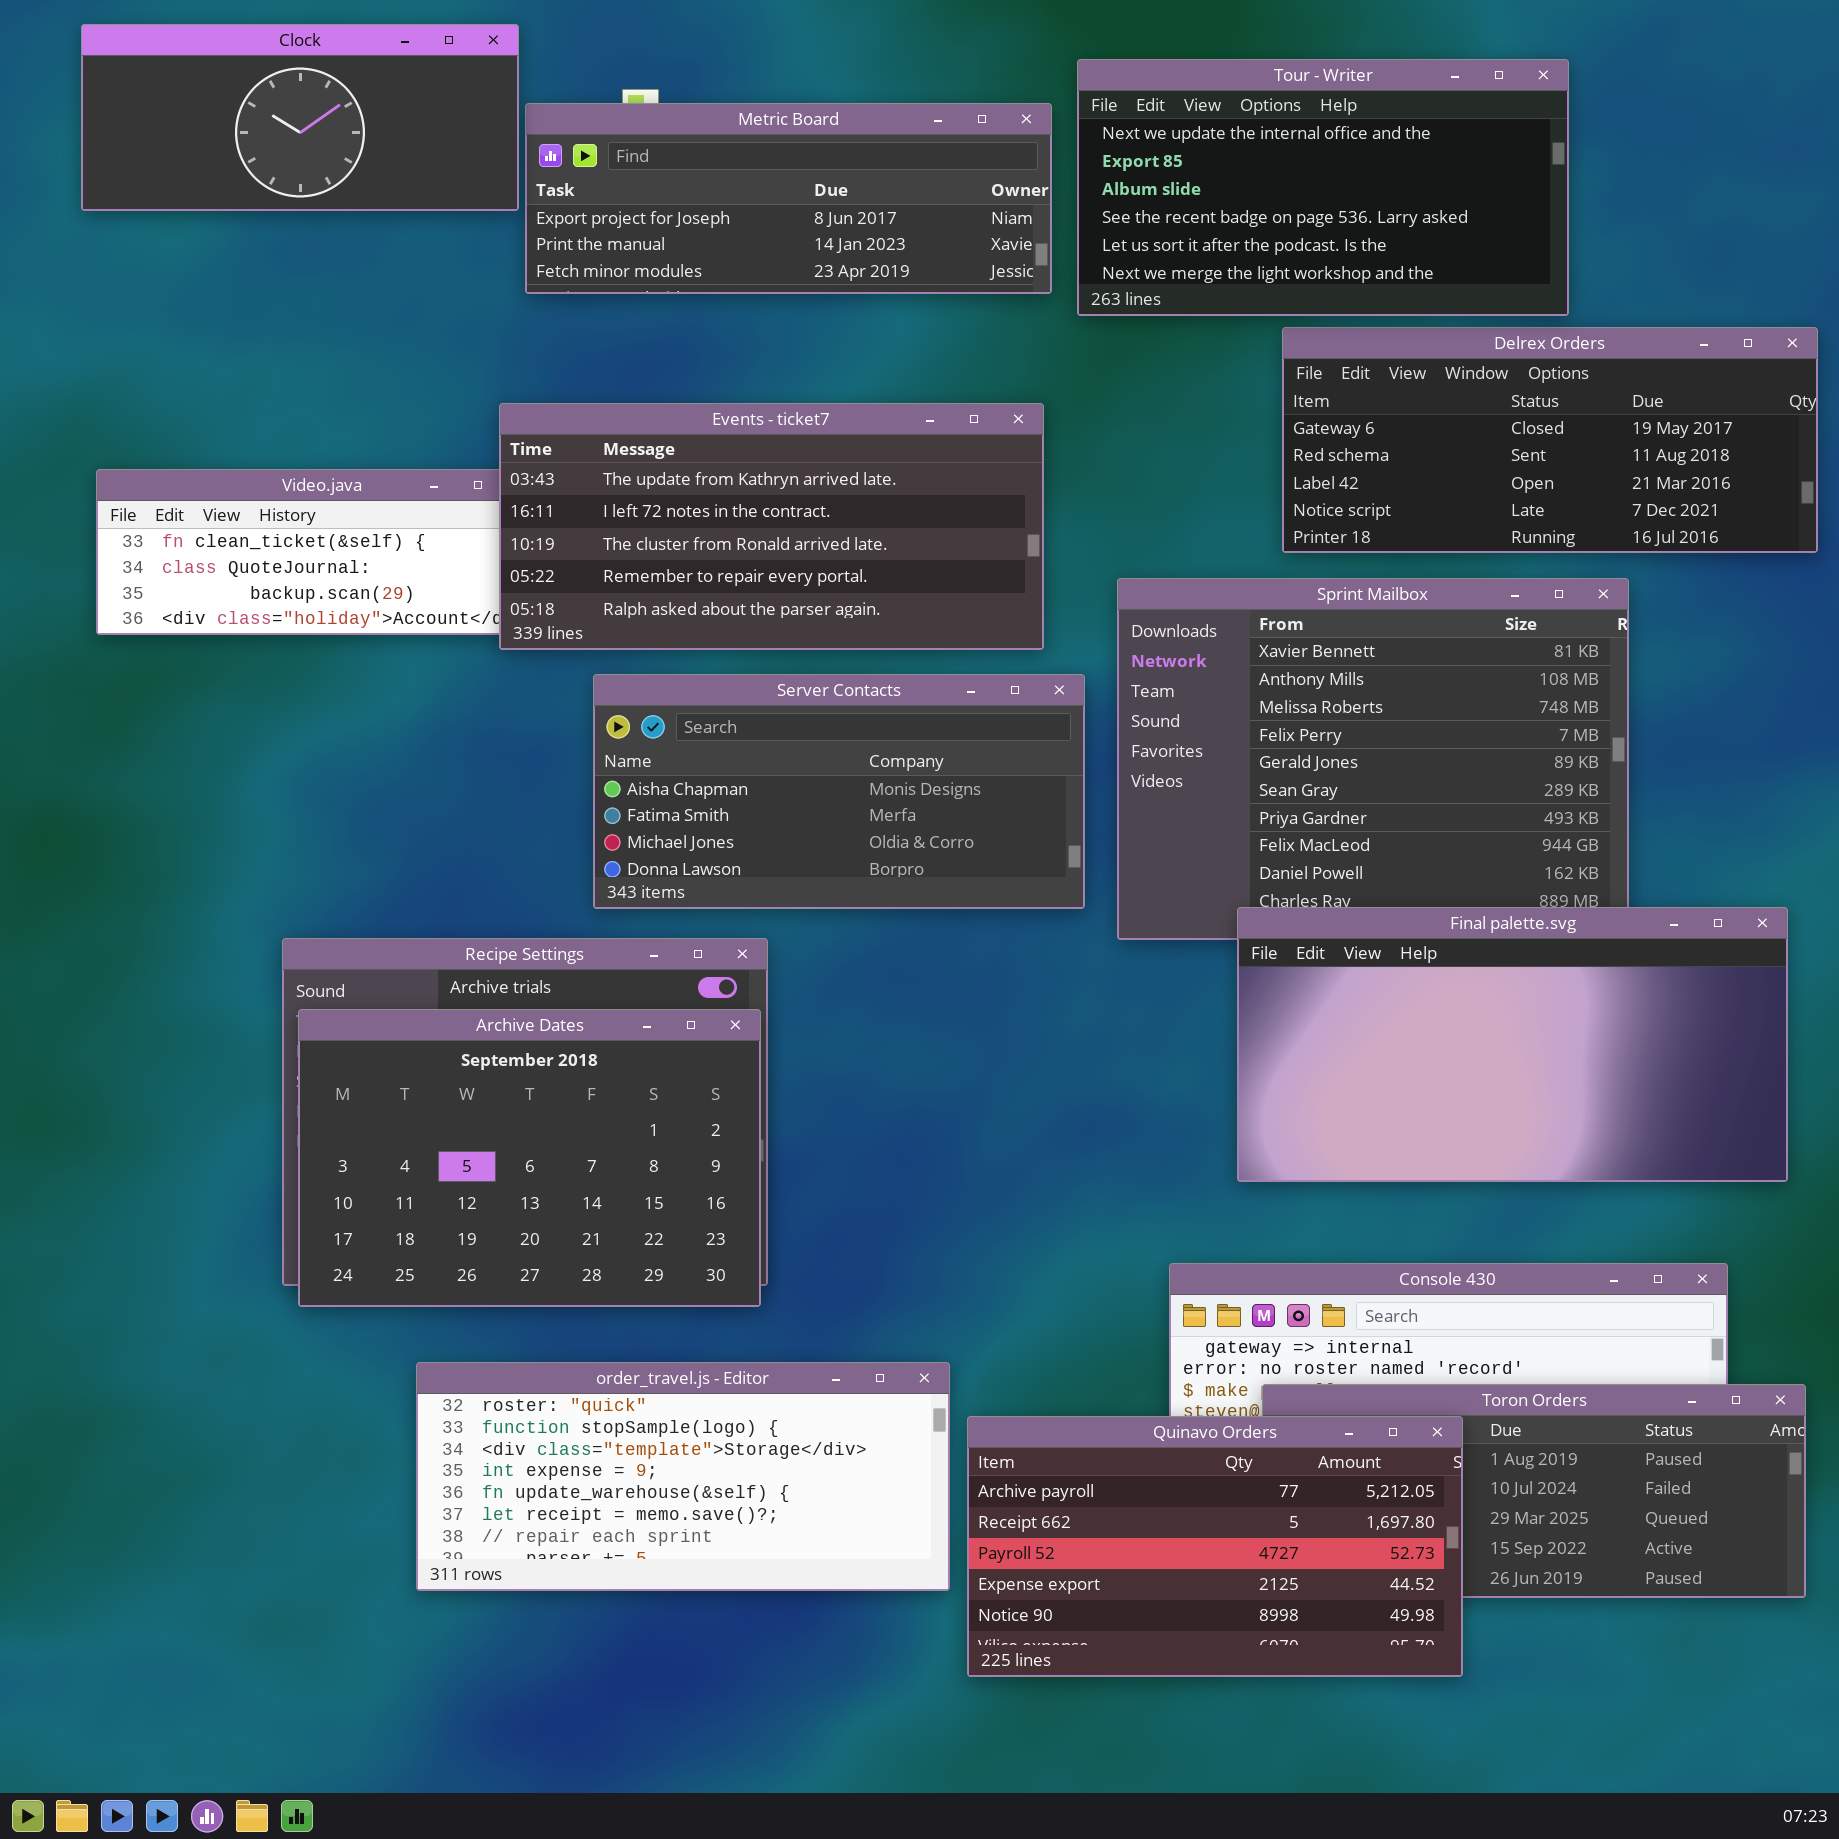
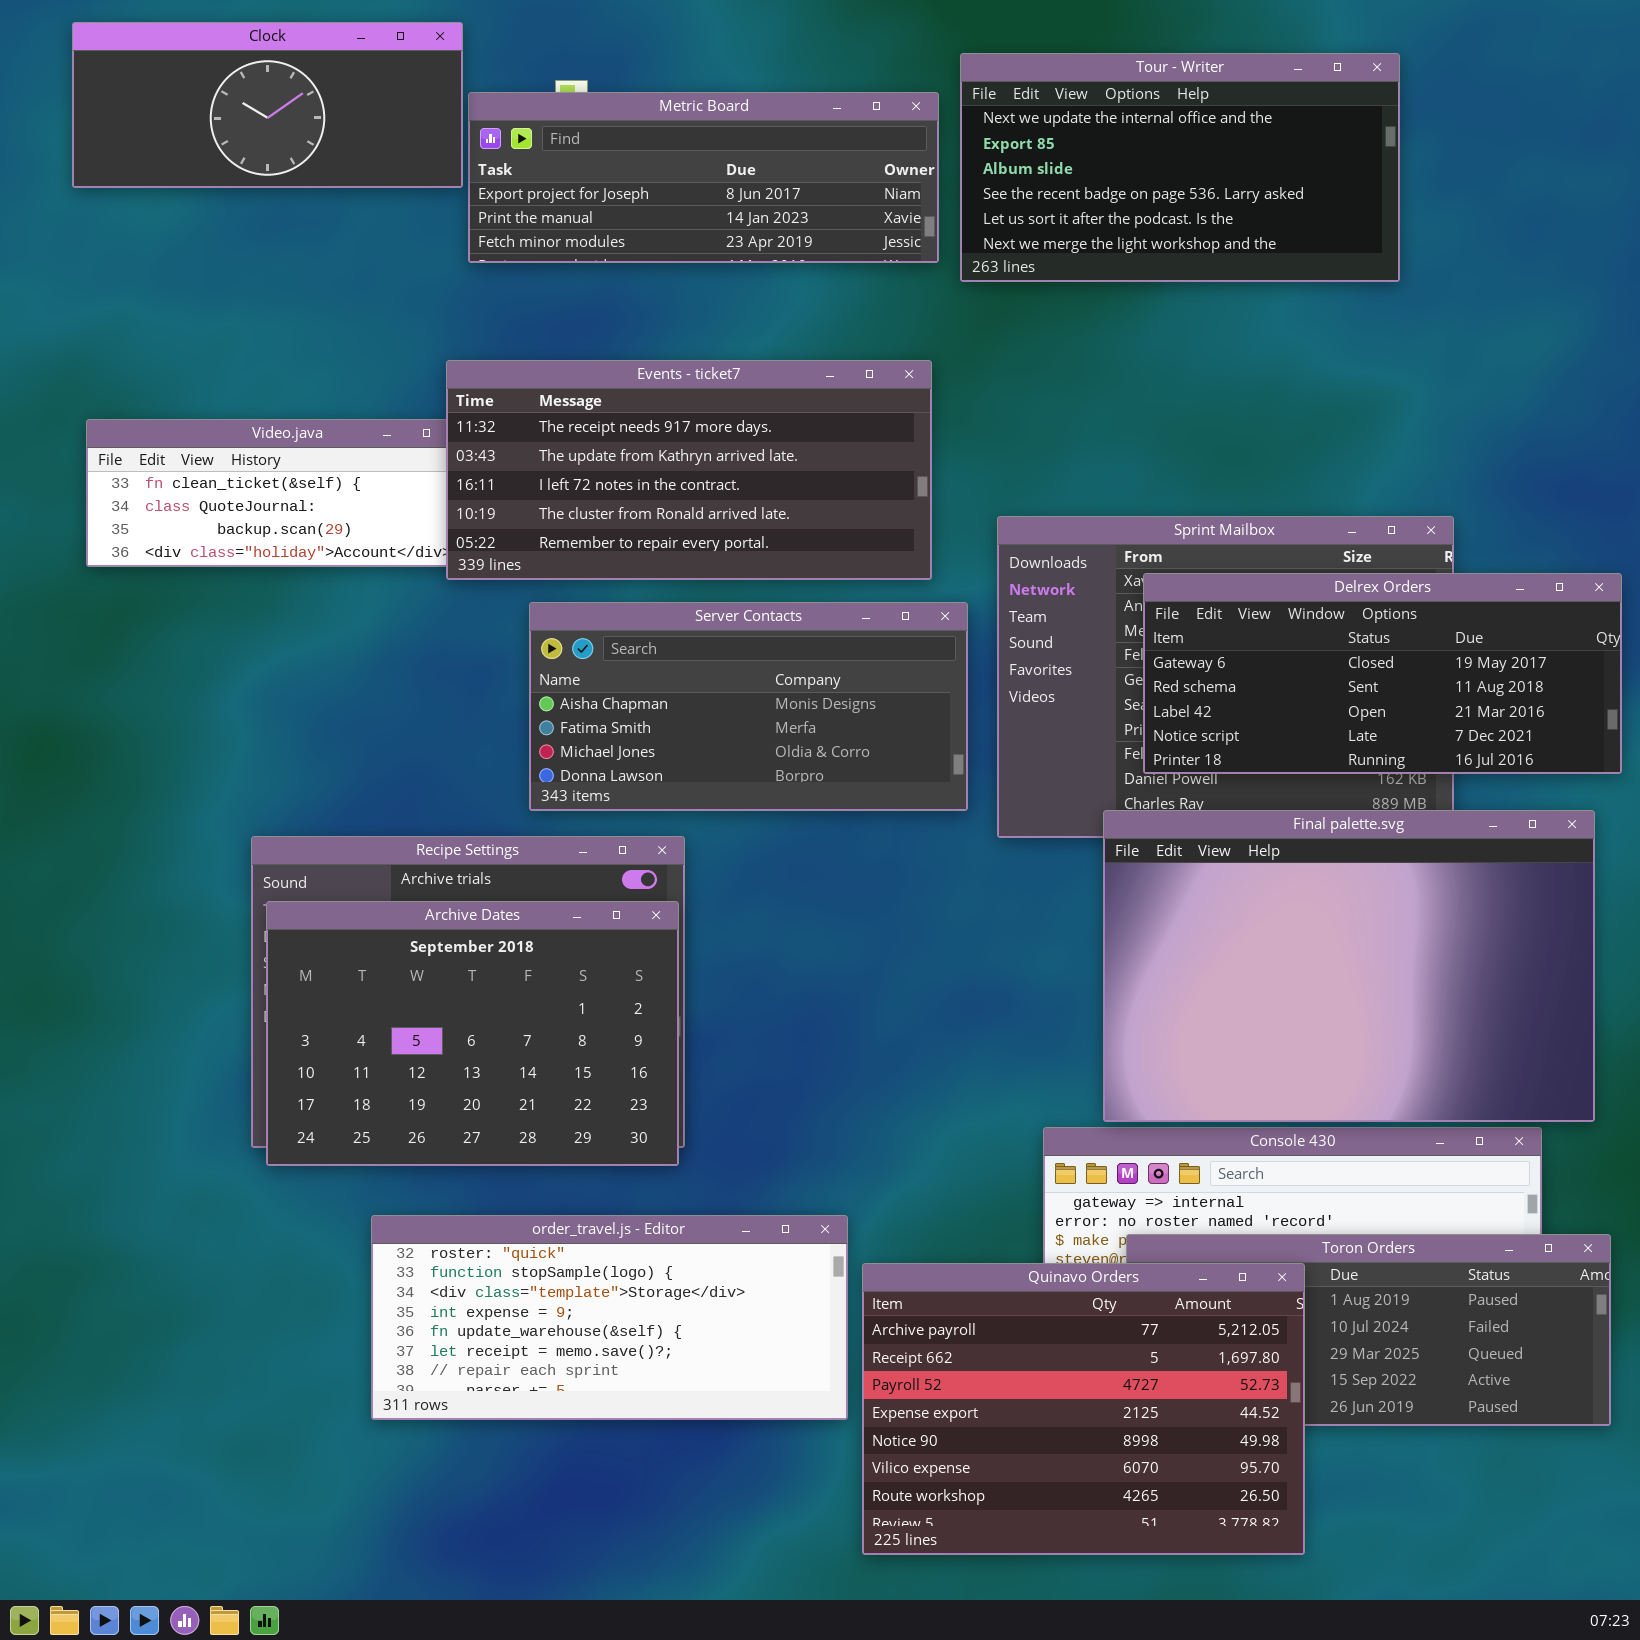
Delrex Orders: [1282,327,1818,553] -> [1143,573,1622,774], moved
Events - ticket7: [499,403,1044,650] -> [446,360,932,580], scrolled up 1 row
Final palette.svg: [1237,907,1788,1182] -> [1103,810,1595,1122], resized
Quinavo Orders: [967,1416,1463,1677] -> [862,1263,1305,1555], resized

